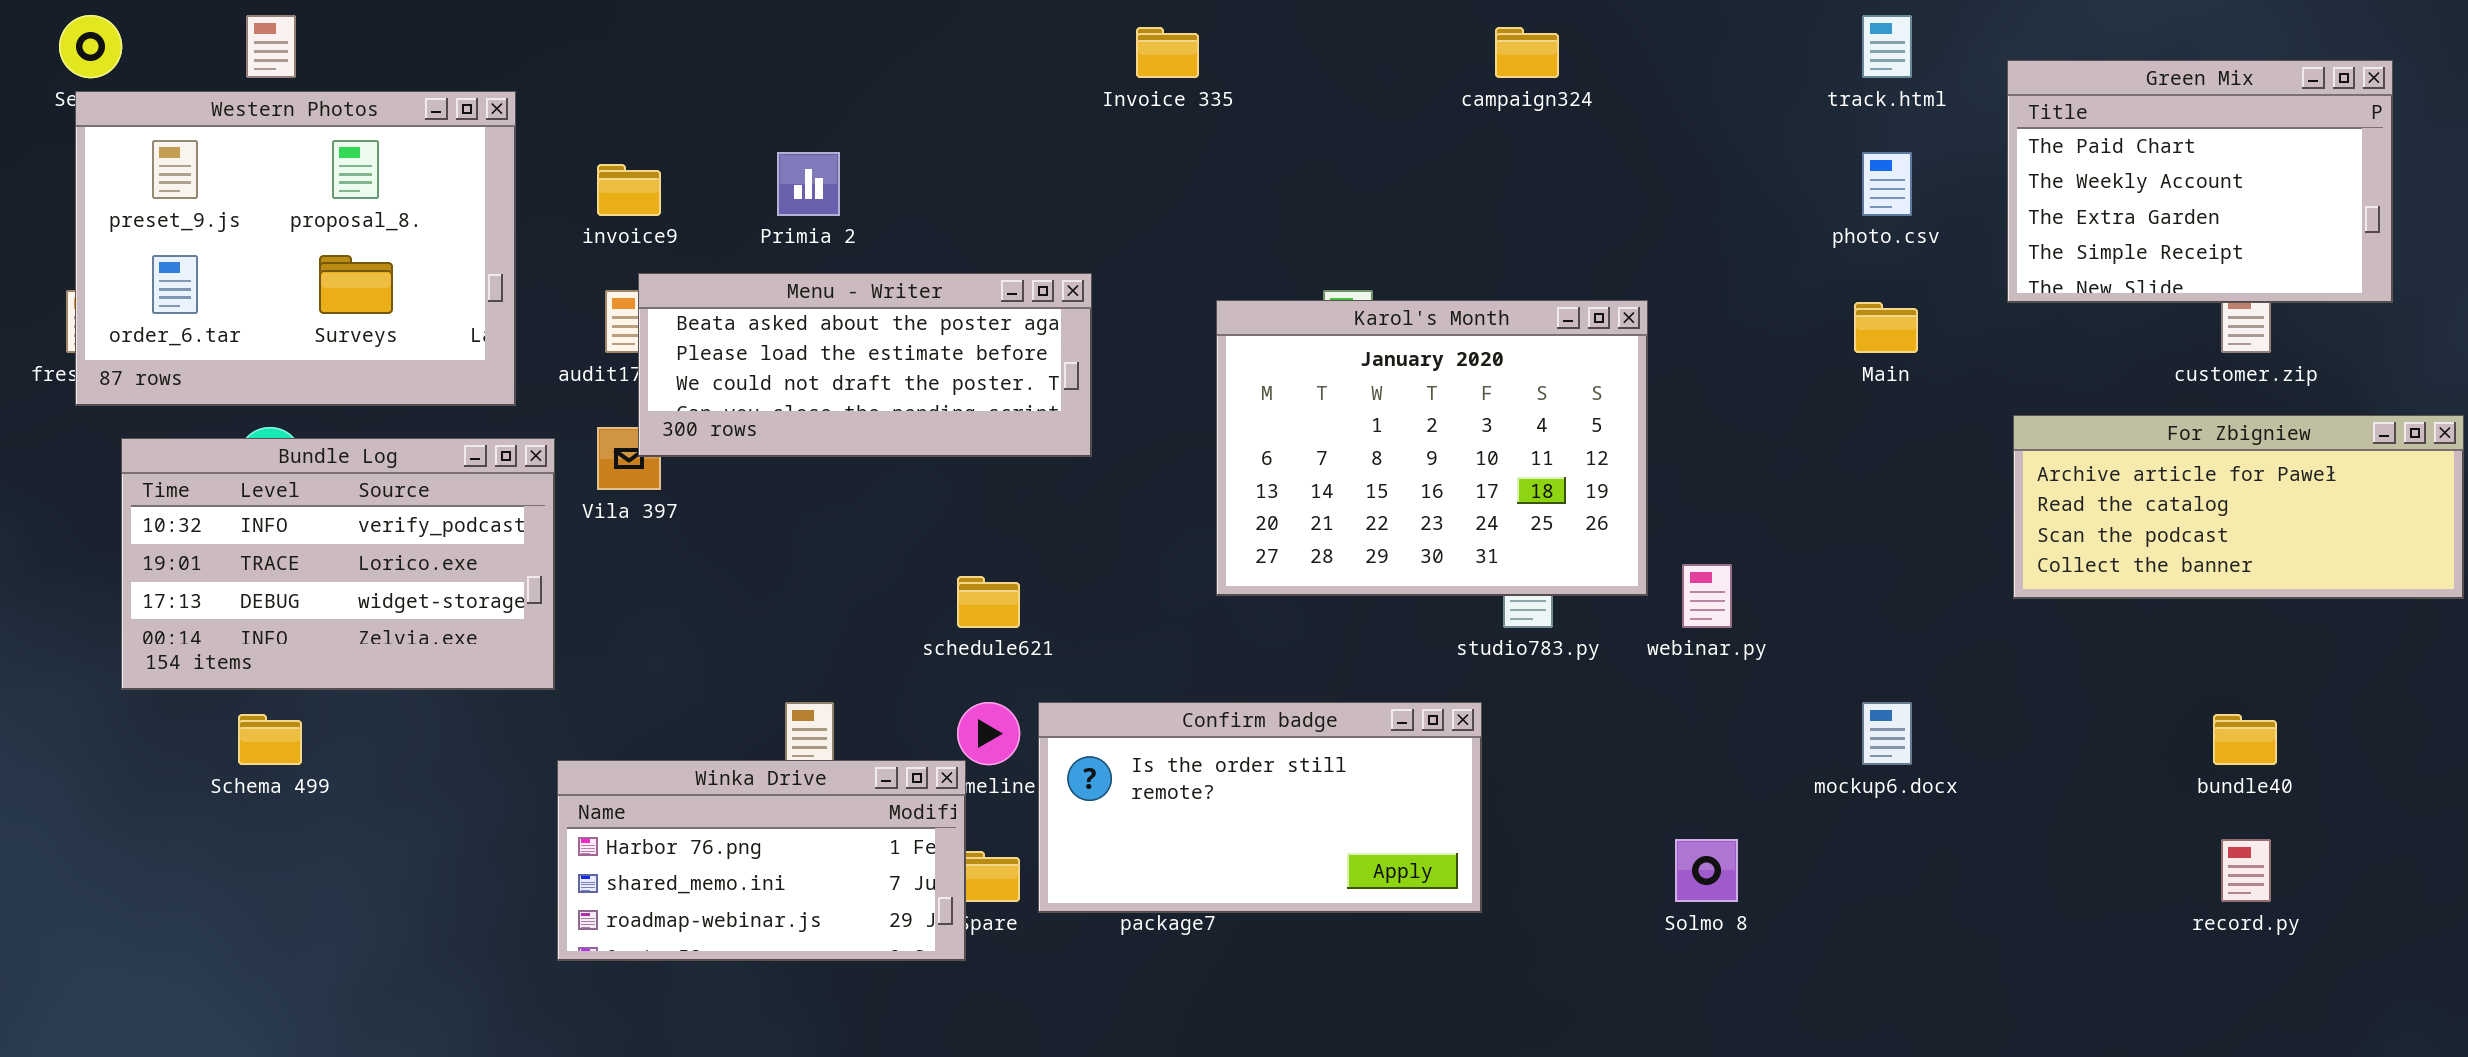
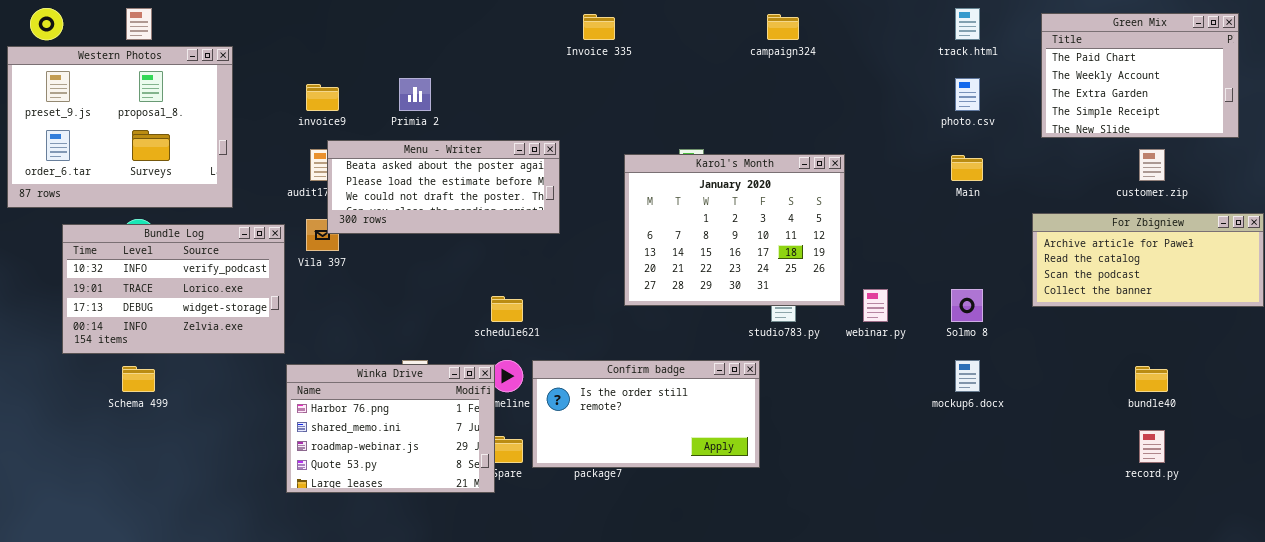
Green Mix: [2007,60,2393,303] -> [1041,13,1239,138], moved
Western Photos: [75,91,516,406] -> [7,46,233,208], moved
Winka Drive: [557,760,966,961] -> [286,364,495,493], resized
Solmo 8: [1675,839,1738,902] -> [951,289,983,322], moved

